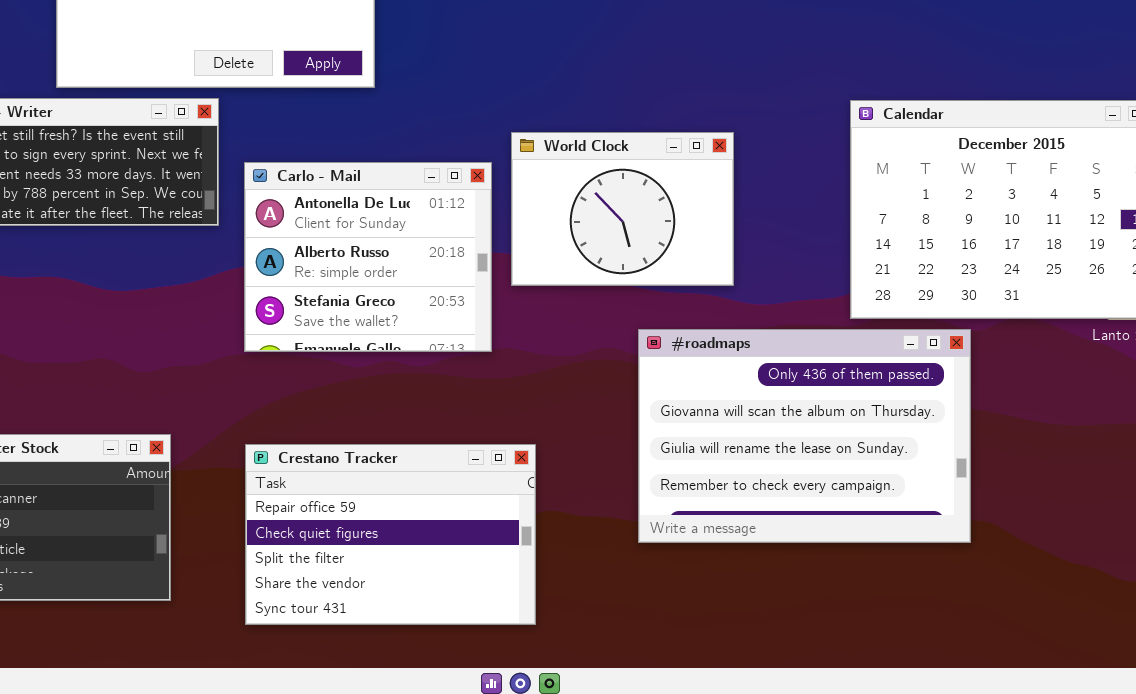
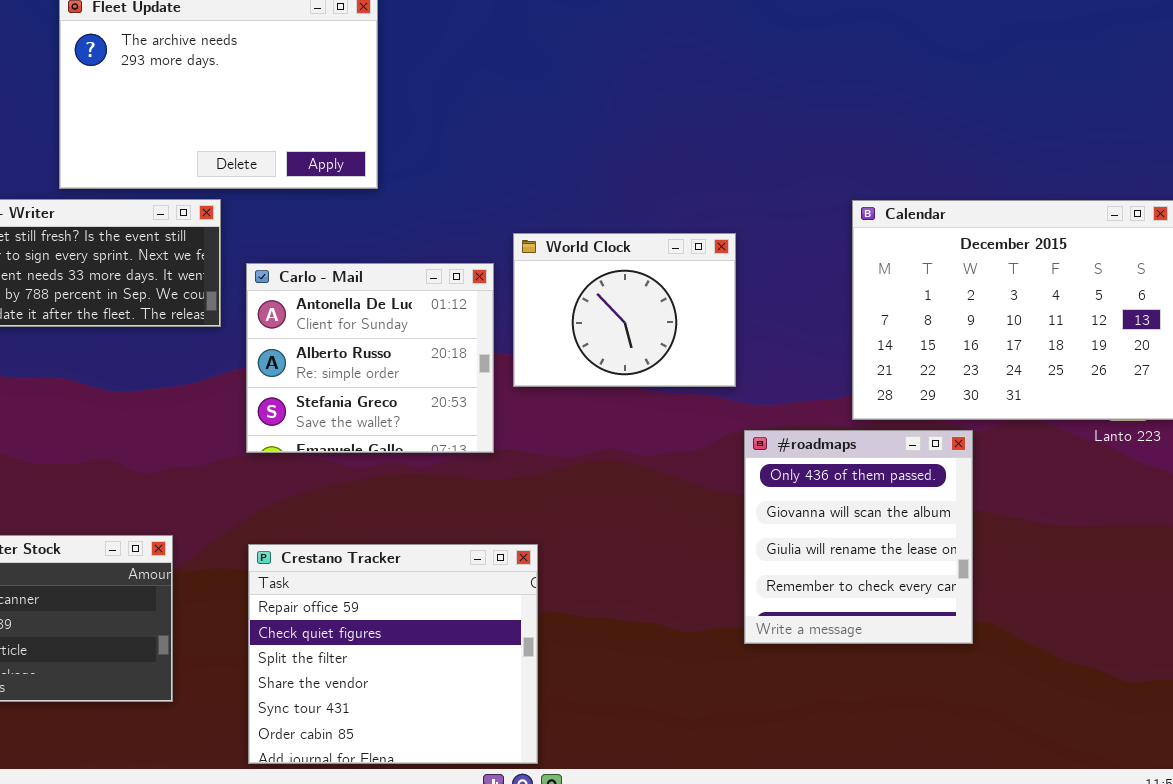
#roadmaps: [638,329,971,543] -> [744,430,973,644], resized
Crestano Tracker: [245,444,536,625] -> [248,544,538,764], resized

